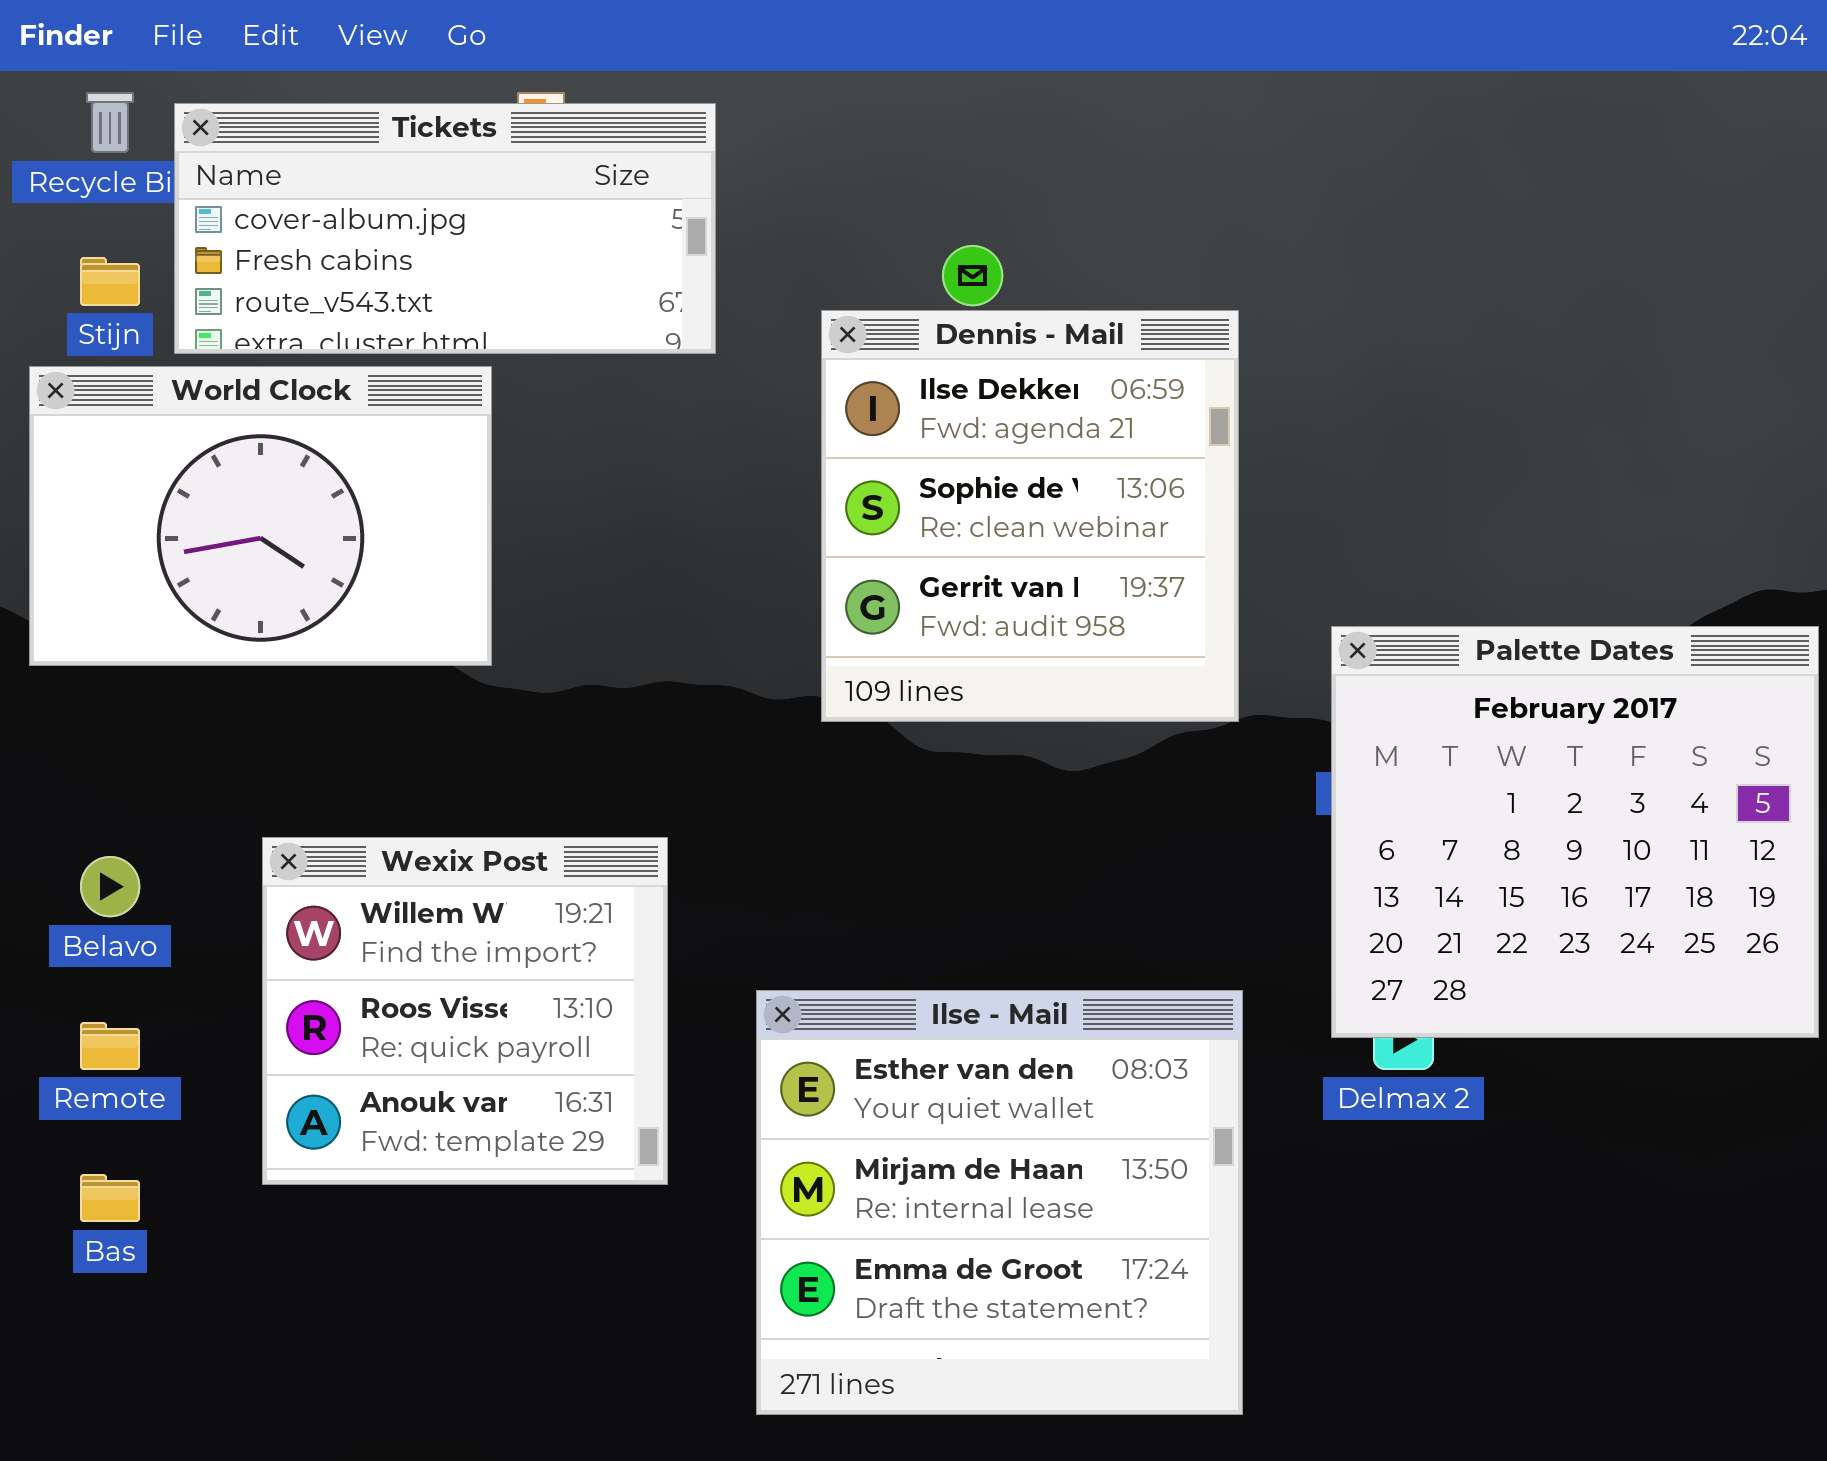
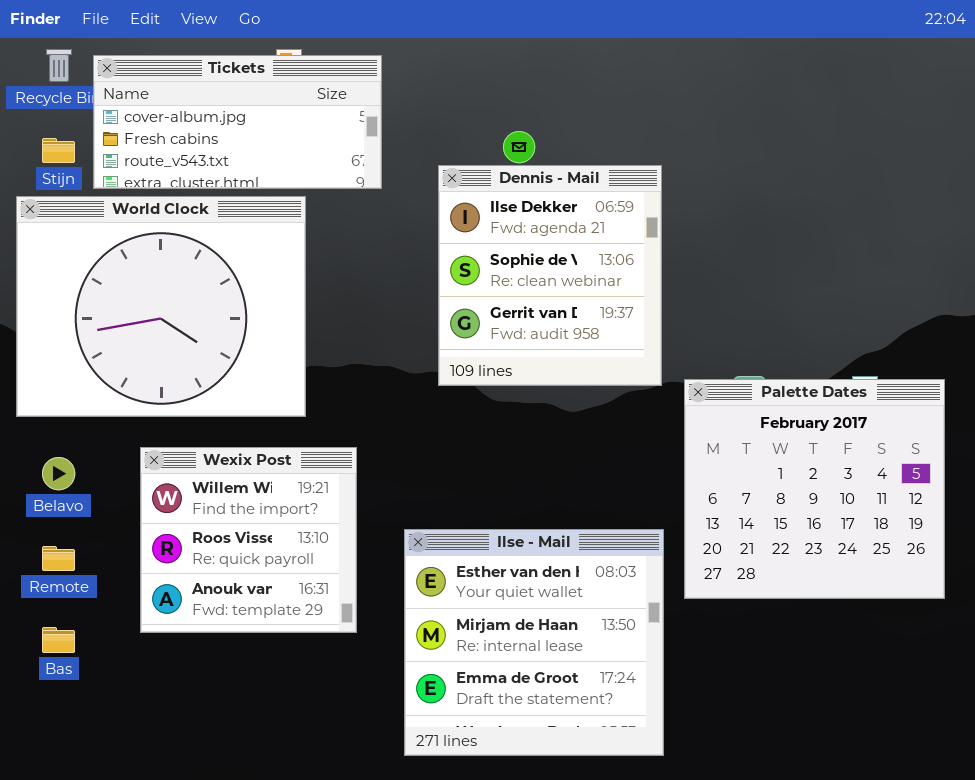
World Clock: [29,366,492,666] -> [16,196,306,417], resized
Palette Dates: [1331,626,1819,1038] -> [684,379,945,599], moved

